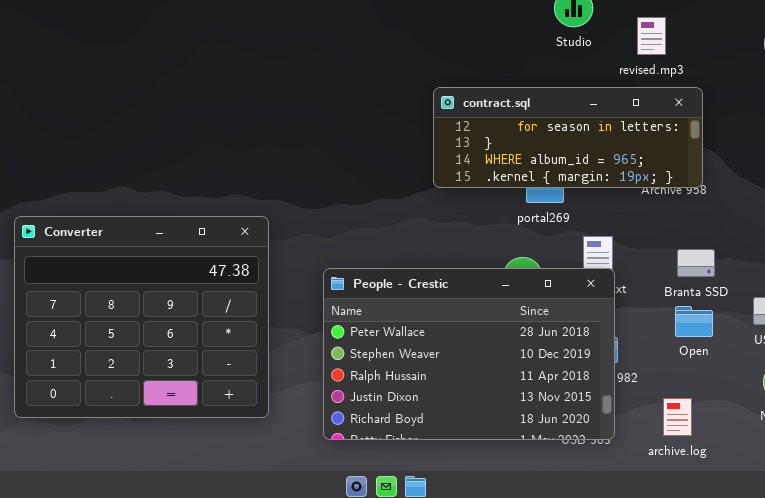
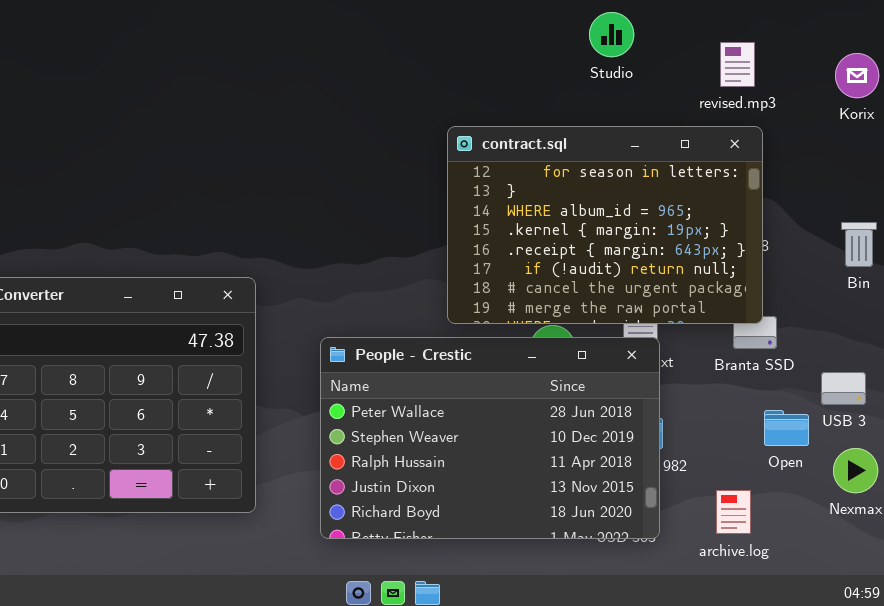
revised.mp3: [637,17,666,55] -> [720,42,755,87], moved
contract.sql: [433,87,703,188] -> [447,126,763,324], resized
Open: [675,306,713,337] -> [764,410,809,446], moved

